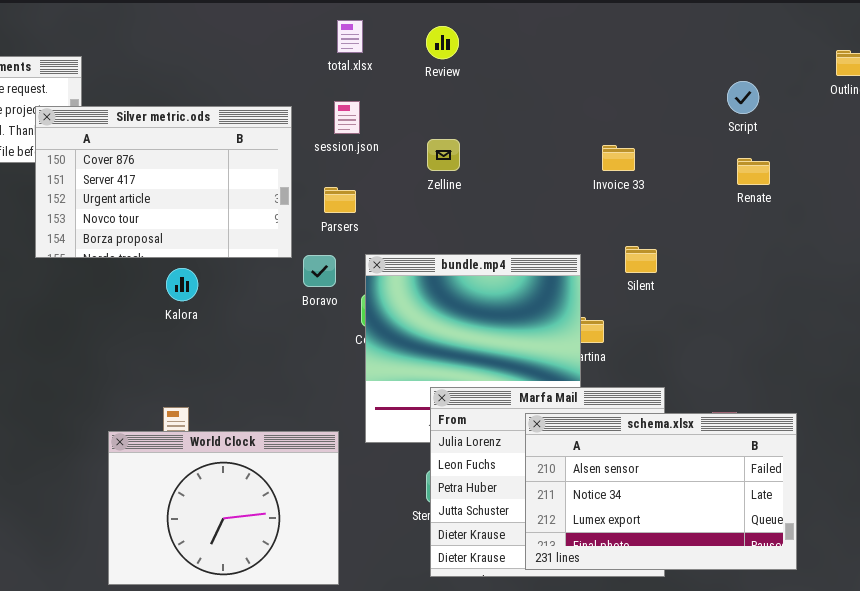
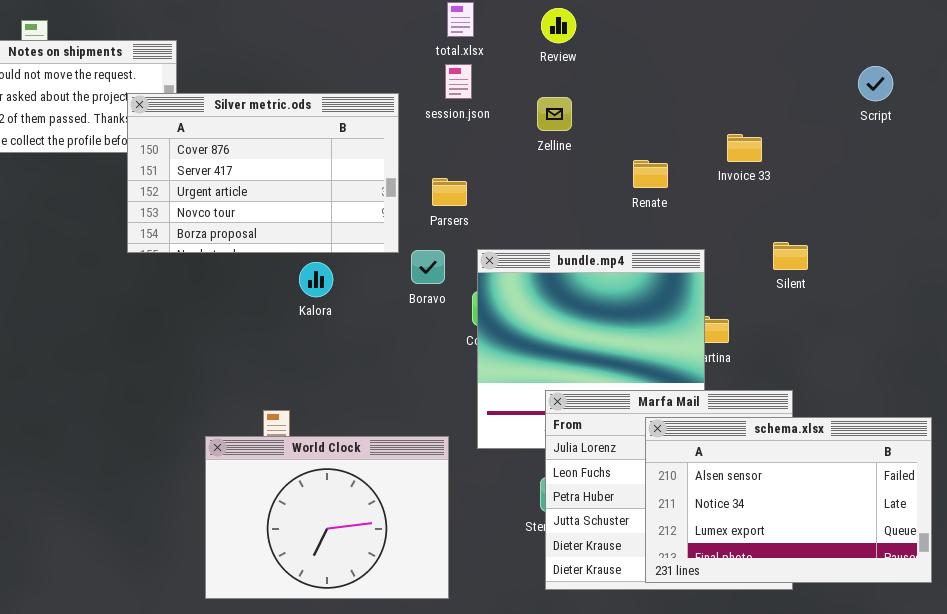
session.json: [334,101,360,134] -> [445,64,472,99], moved
Zelline: [427,139,460,171] -> [537,97,572,131], moved
Renate: [737,158,770,185] -> [633,160,668,188], moved
Silent: [625,246,657,273] -> [773,242,808,270], moved
Kalora: [166,268,198,301] -> [299,262,333,297], moved

